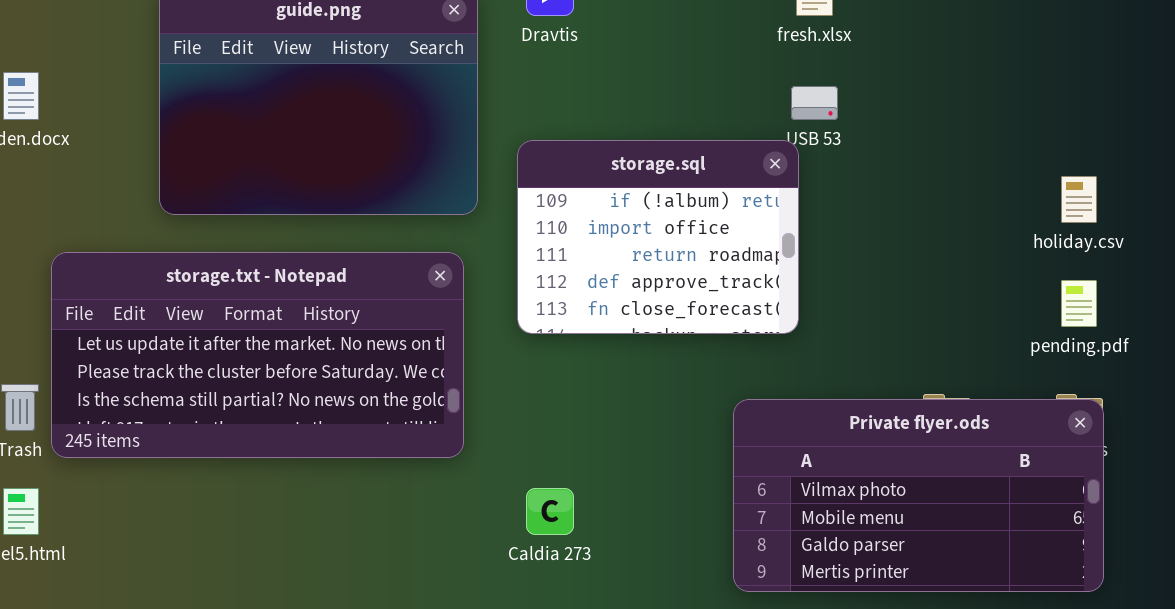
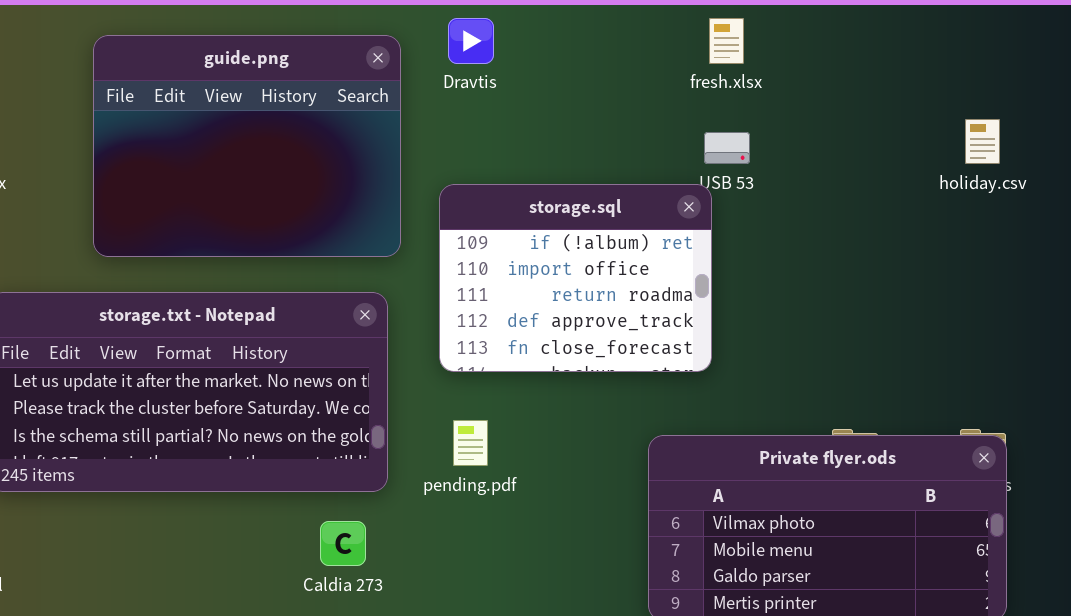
holiday.csv: [1061,176,1097,223] -> [965,119,1000,164], moved
pending.pdf: [1061,280,1097,327] -> [453,420,488,466], moved
Caldia 273: [526,488,574,535] -> [320,521,366,566], moved

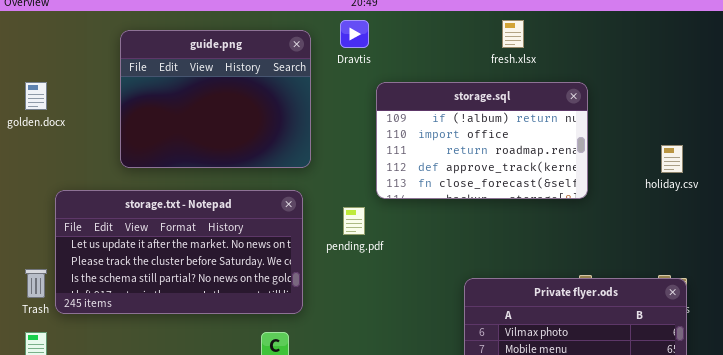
holiday.csv: [965,119,1000,164] -> [661,145,683,173], moved
storage.sql: [439,184,712,372] -> [376,82,588,199], moved, resized
pending.pdf: [453,420,488,466] -> [343,207,365,235], moved

